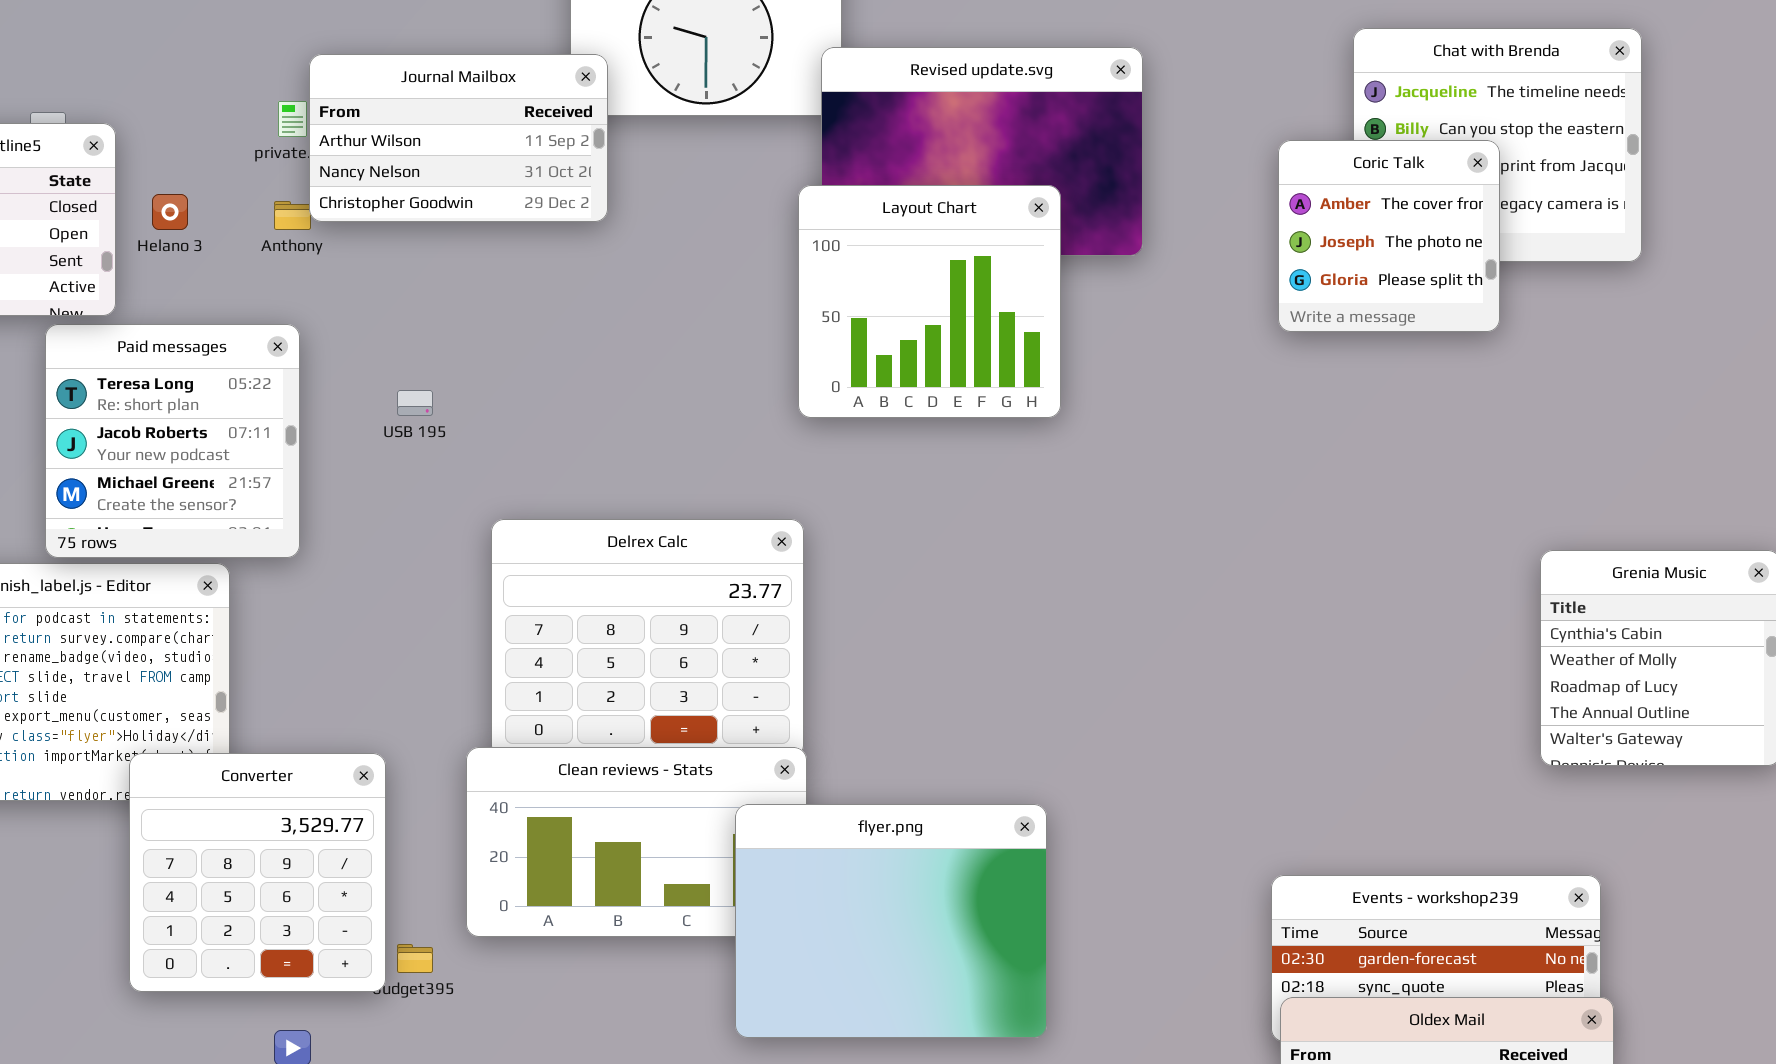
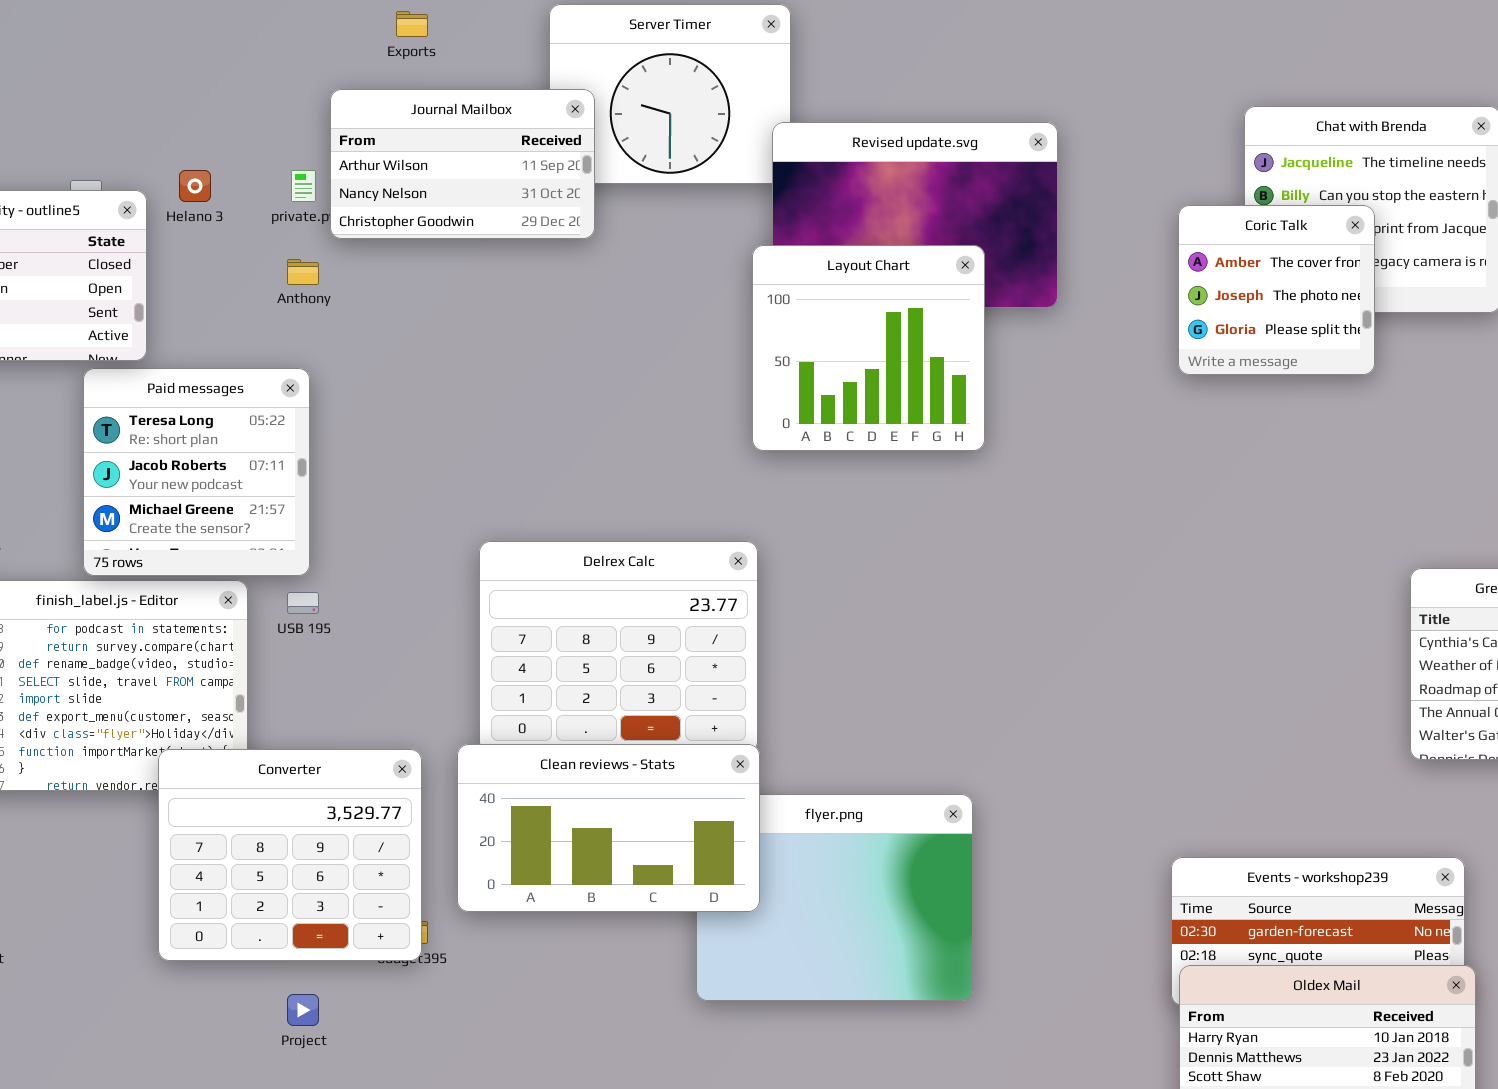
Journal Mailbox: [309,54,608,222] -> [330,89,595,239], moved
Helano 3: [152,194,188,230] -> [179,170,211,202], moved
USB 195: [397,390,433,416] -> [287,592,319,614], moved
Clean reviews - Stats: [466,747,807,937] -> [457,744,760,912], raised
Converter: [129,753,386,992] -> [158,749,422,961], resized

